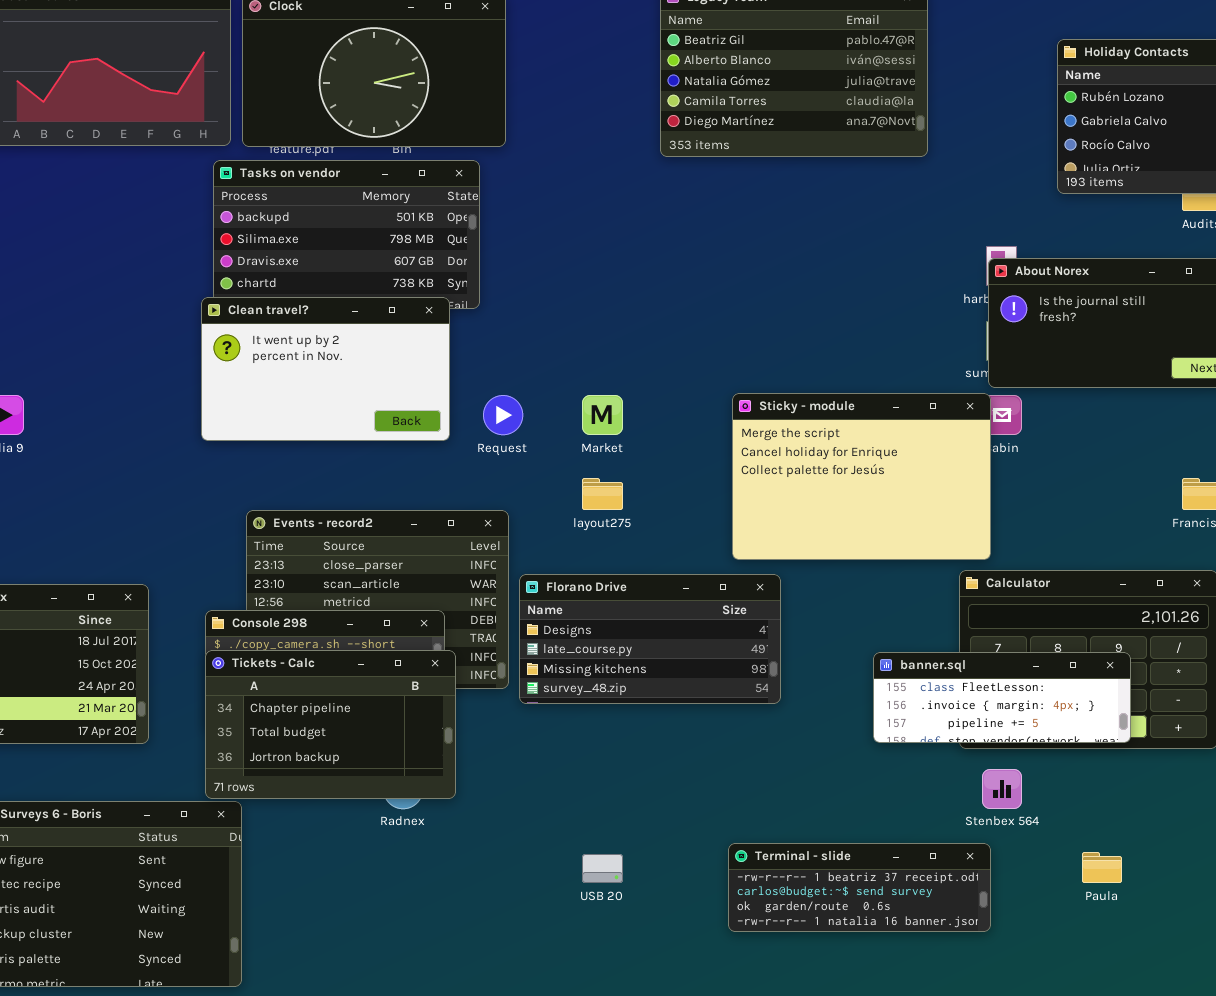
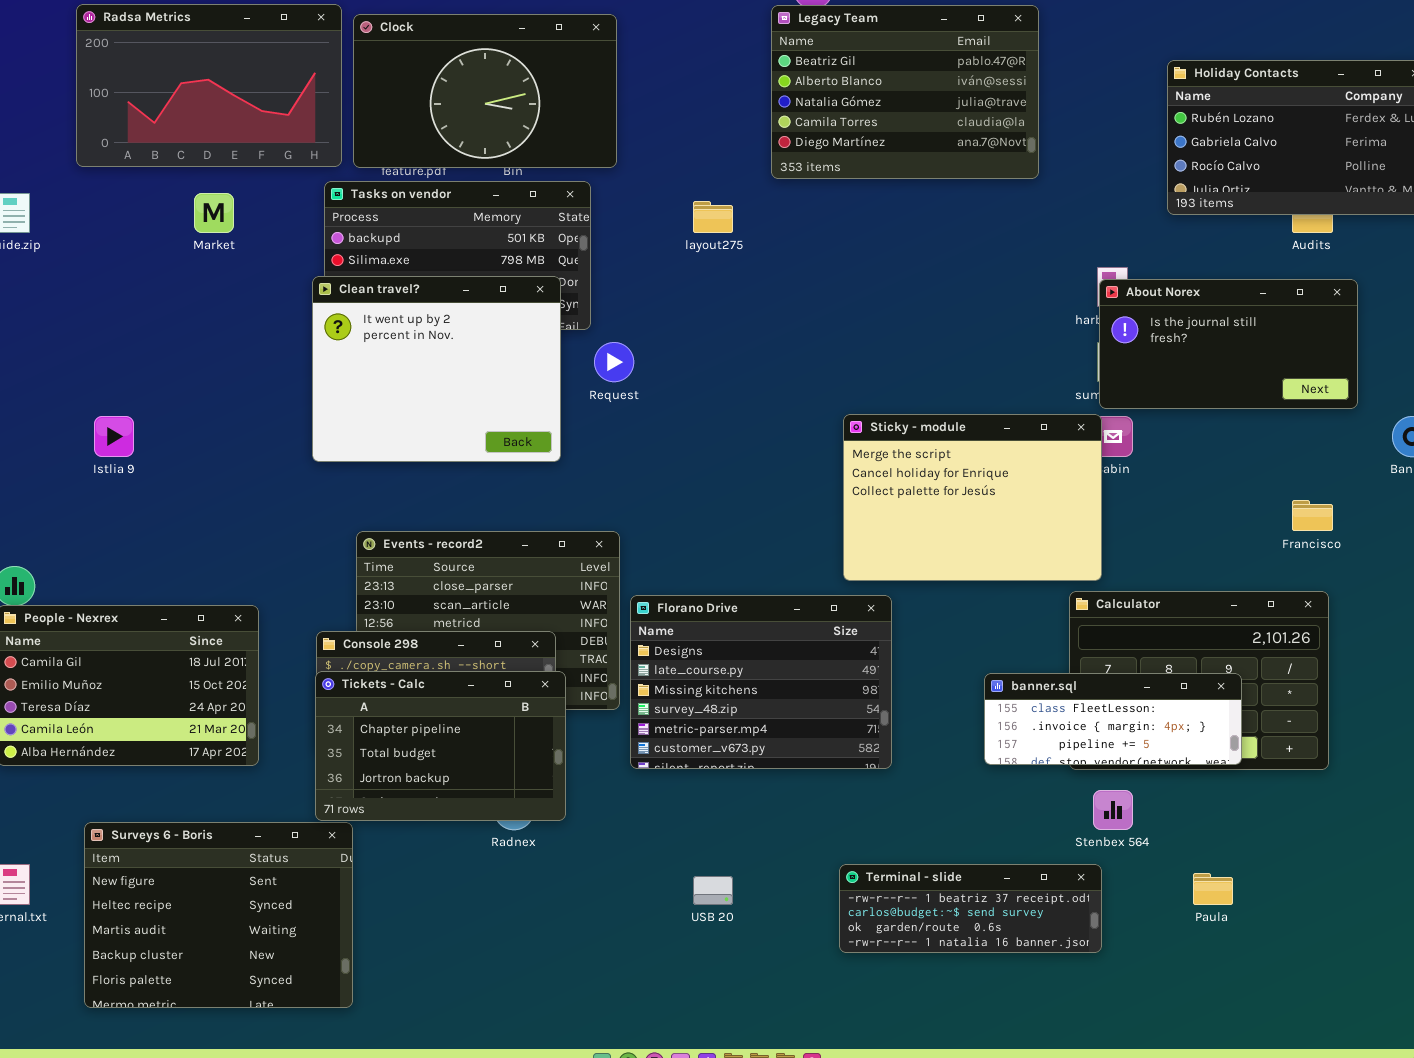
Clean travel?: [201,297,450,441] -> [312,276,561,462], resized
Request: [483,395,523,435] -> [594,342,634,382], moved
Market: [582,395,623,435] -> [194,193,234,233], moved
layout275: [582,478,623,510] -> [693,201,733,233], moved
Florano Drive: [519,574,781,704] -> [630,595,892,769], resized

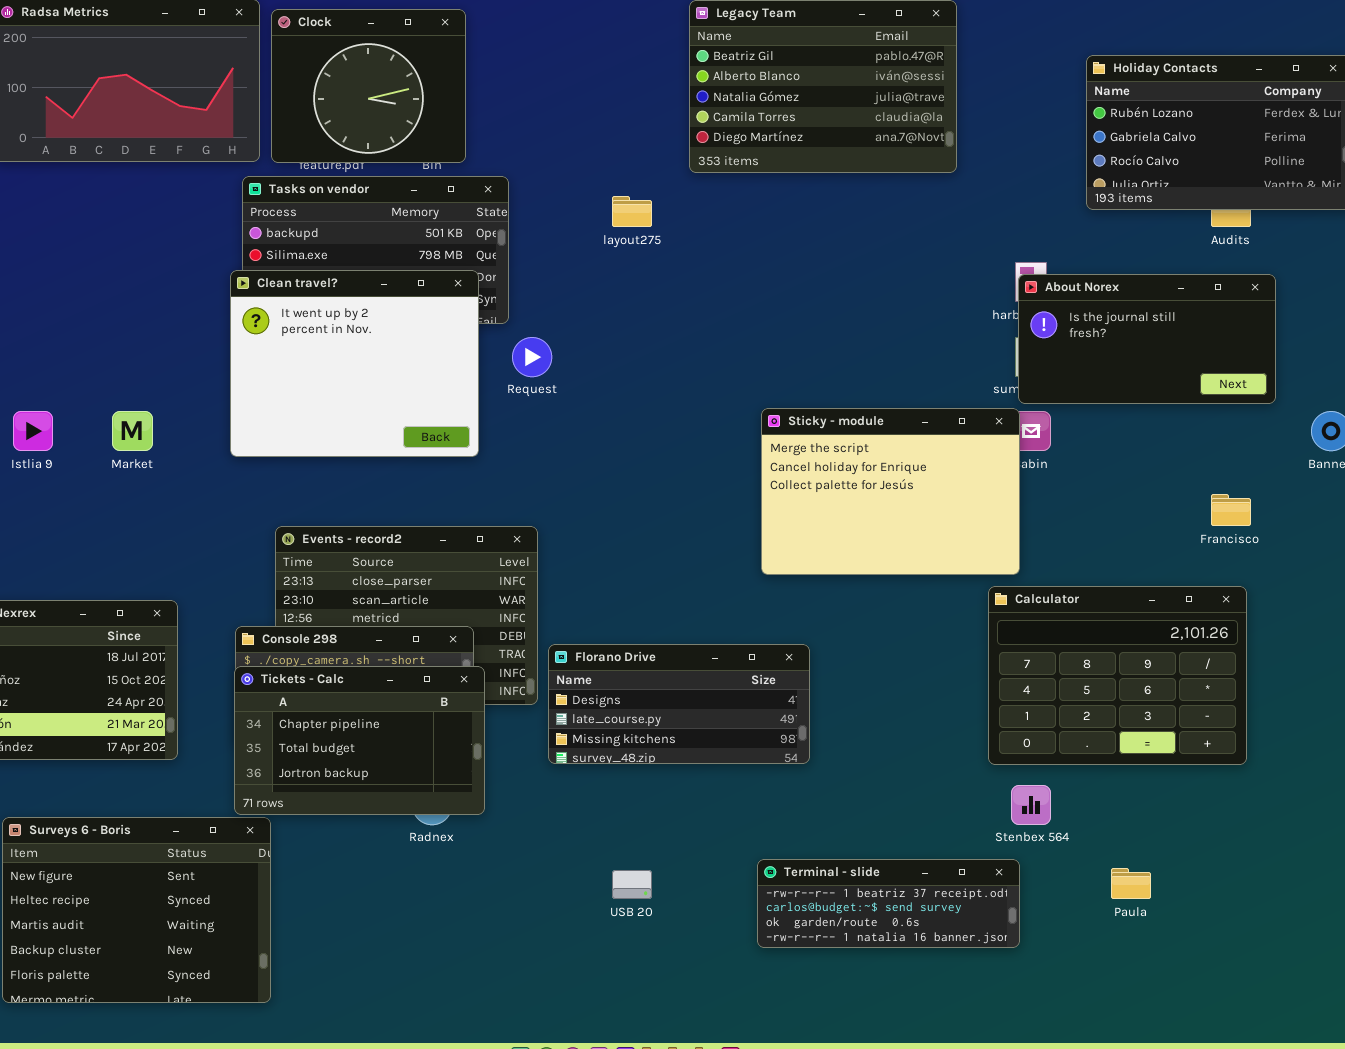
Clock: [353,14,617,168] -> [271,9,466,163], resized
Market: [194,193,234,233] -> [112,411,153,451], moved
Florano Drive: [630,595,892,769] -> [548,644,810,764], resized
banner.sql: [984,673,1242,765] -> none, closed

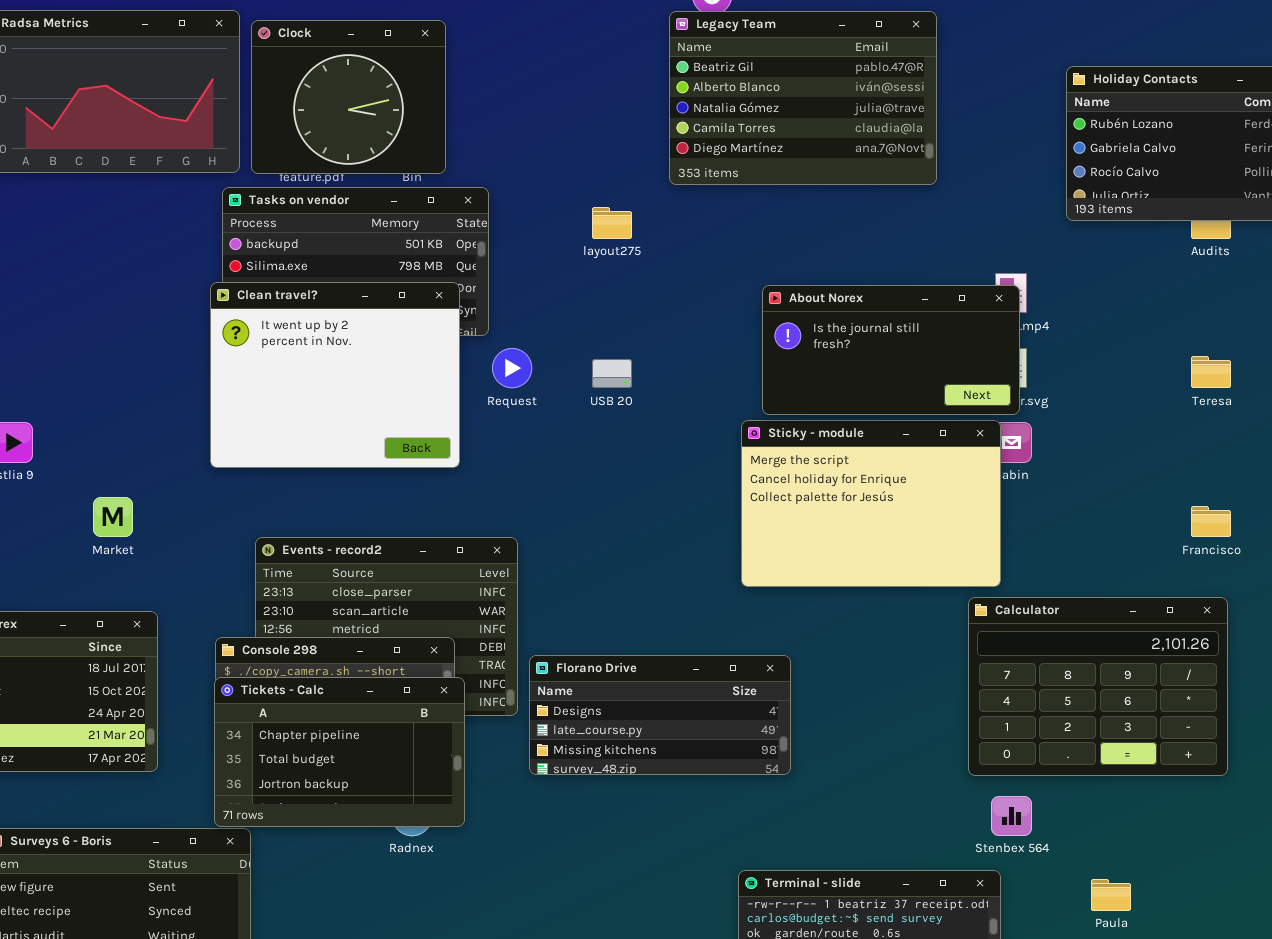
About Norex: [1018,274,1276,404] -> [762,285,1020,415], moved
Market: [112,411,153,451] -> [93,497,133,537], moved
USB 20: [612,870,652,899] -> [592,359,632,388], moved

